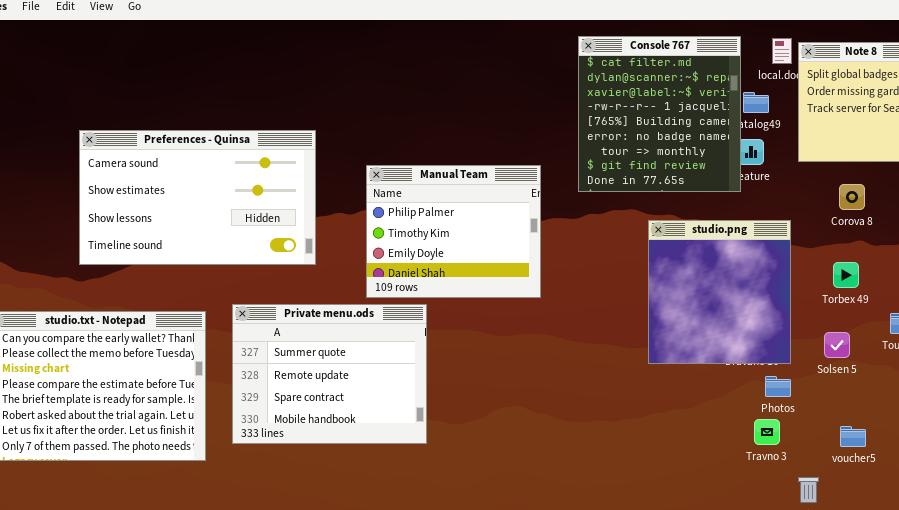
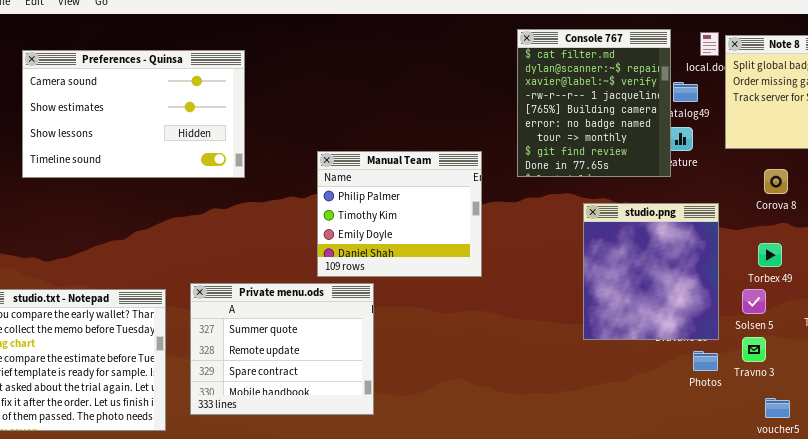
Preferences - Quinsa: [79,130,316,265] -> [22,50,245,178], moved
Solsen 5: [824,332,850,358] -> [742,289,766,314], moved
Travno 3: [754,419,780,445] -> [742,337,766,362], moved

